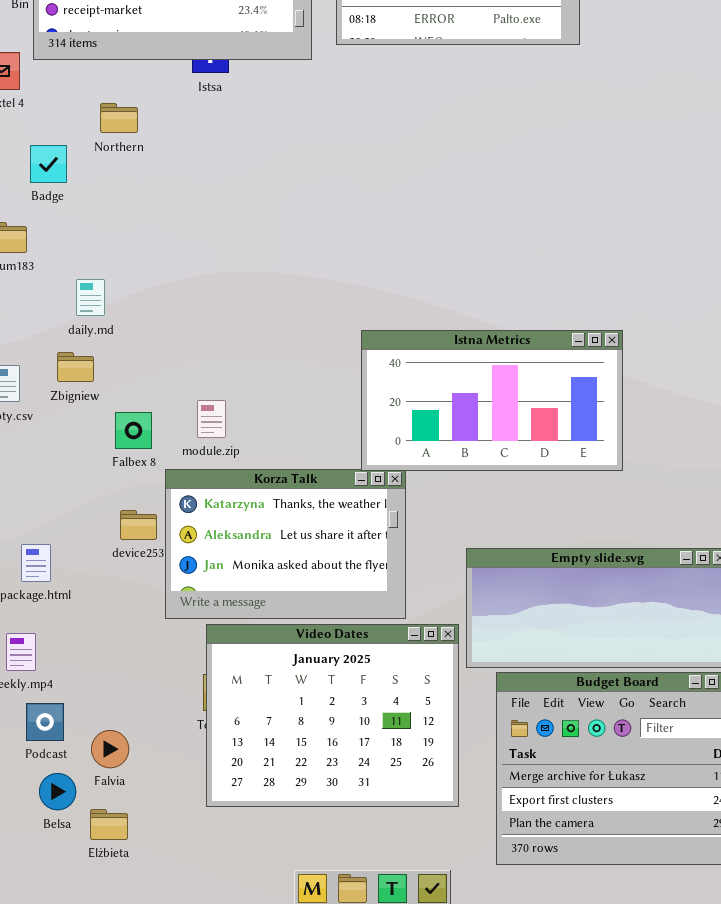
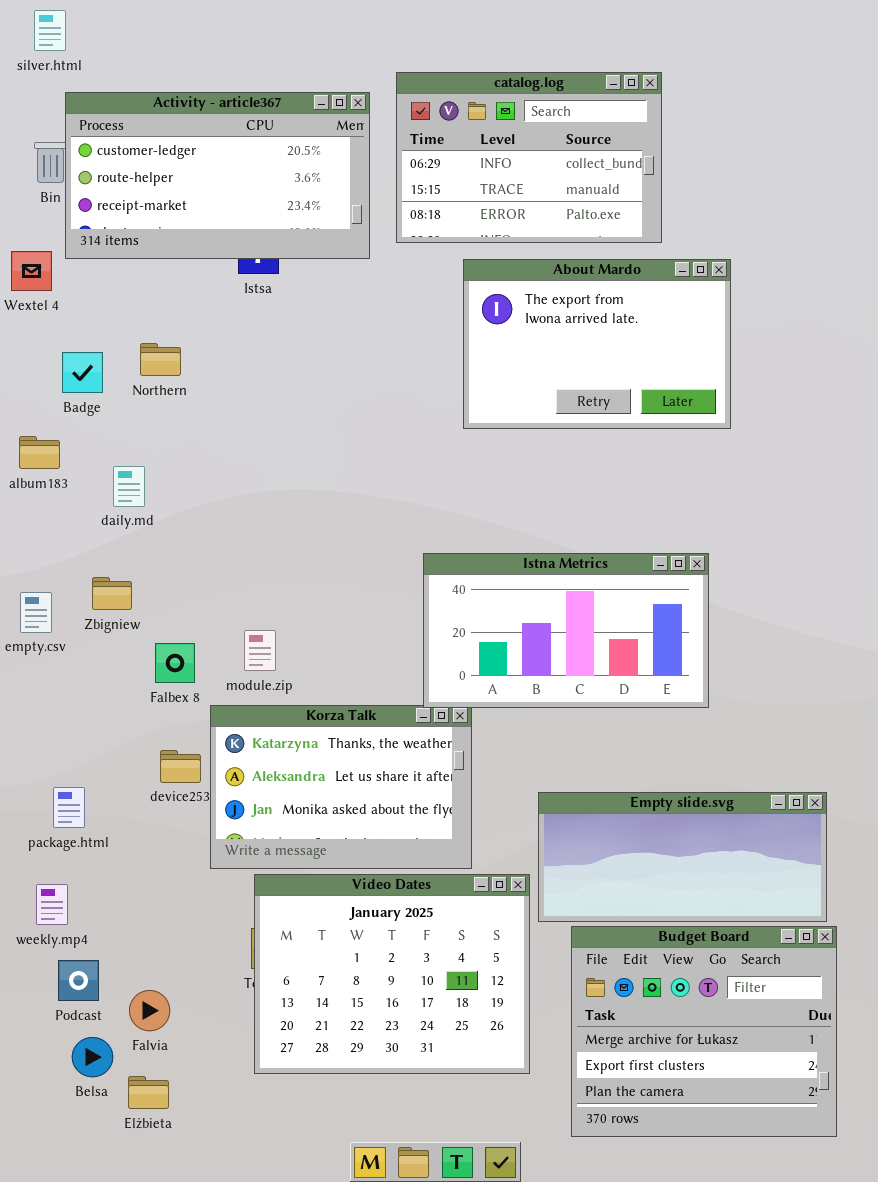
About Mardo: none -> [463,259,731,429], opened
Northern: [100,103,138,133] -> [140,343,181,376], moved
daily.md: [76,279,105,316] -> [113,466,145,507], moved

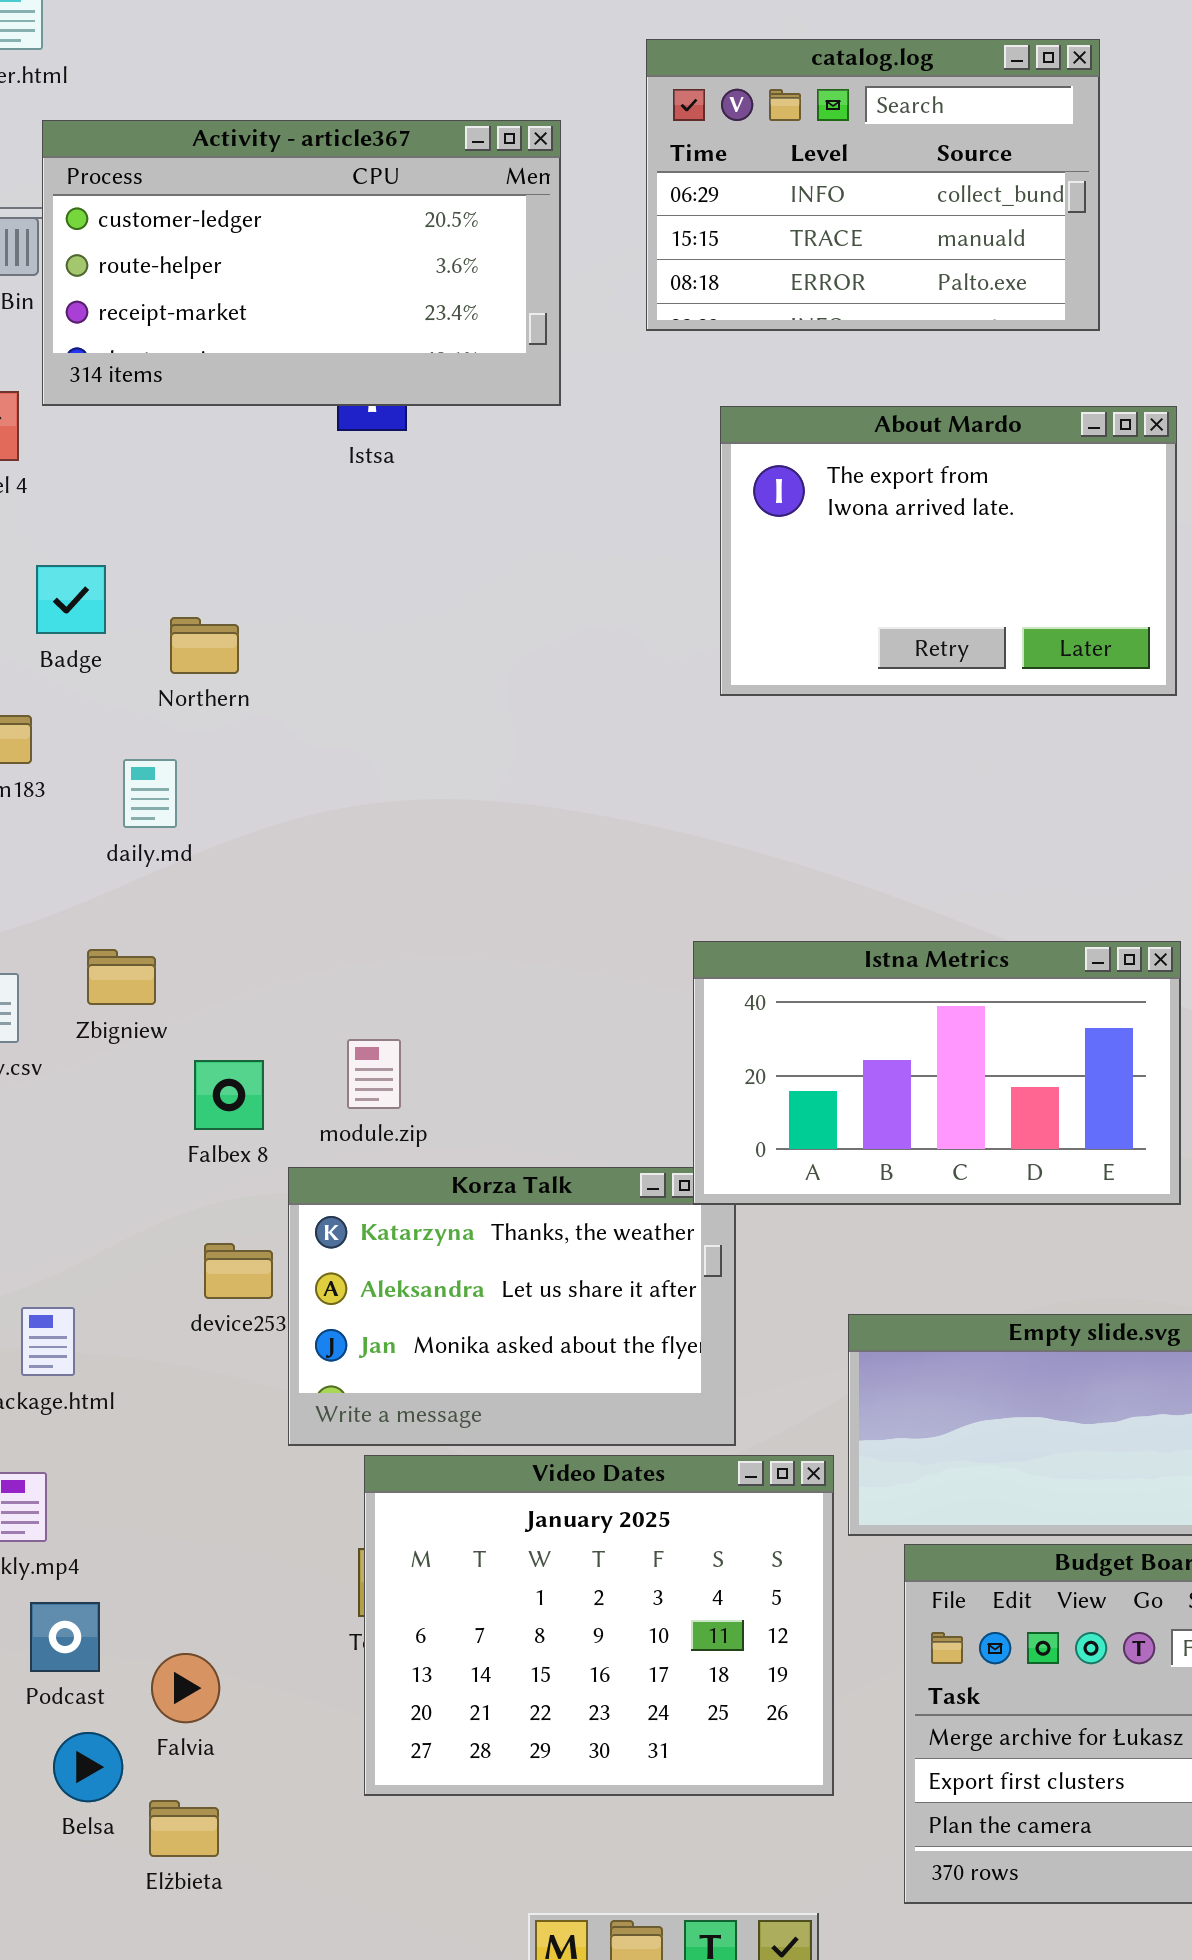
catalog.log: [396,72,662,243] -> [646,39,1100,331], moved
Northern: [140,343,181,376] -> [170,617,239,674], moved
Istna Metrics: [423,553,709,708] -> [693,941,1181,1205], moved

